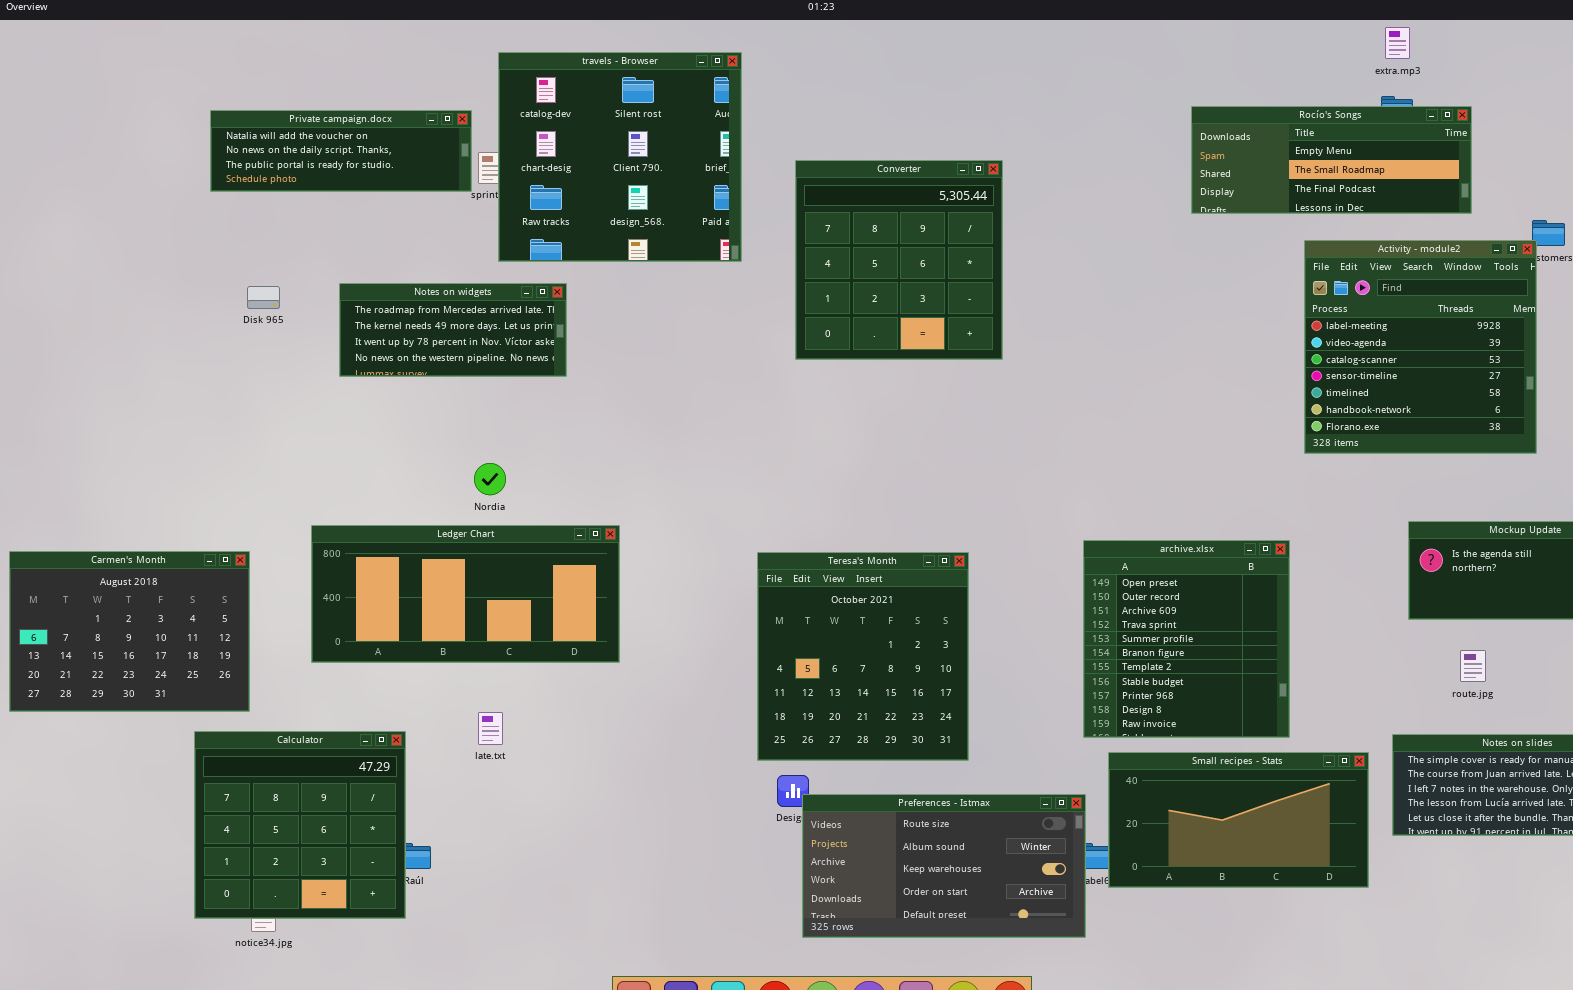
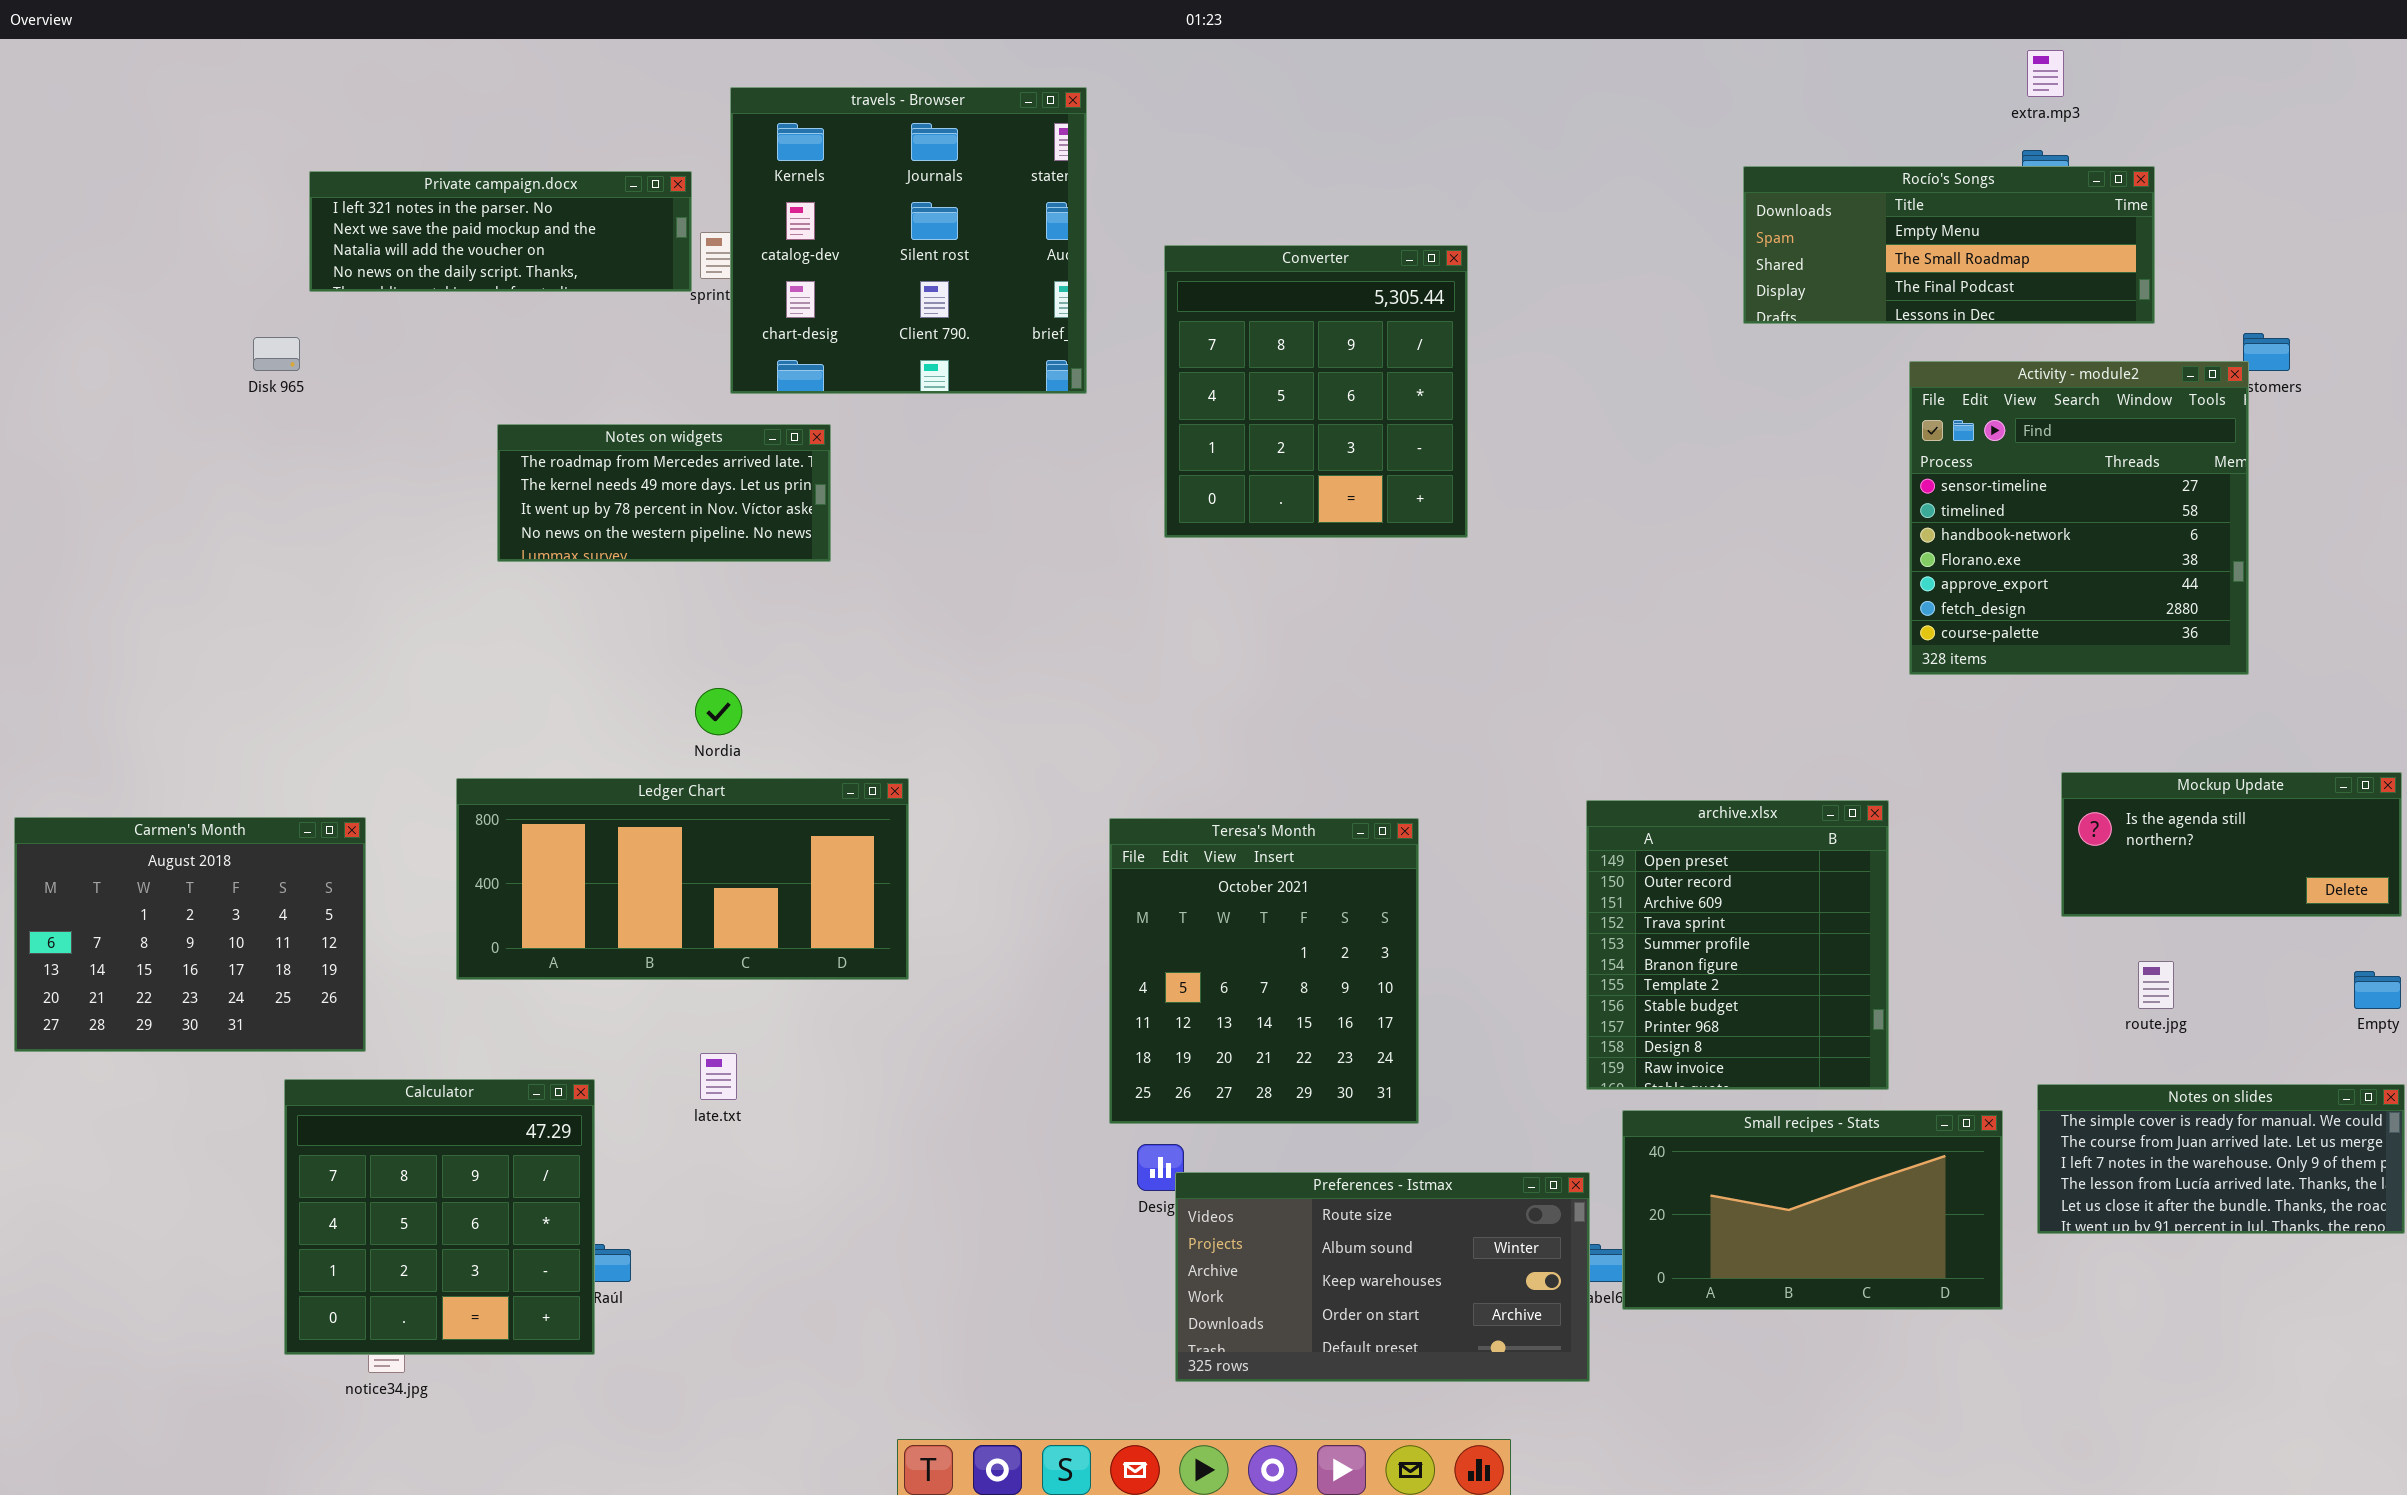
travels - Browser: [498,52,742,262] -> [730,87,1087,394], scrolled up 1 row
Private campaign.docx: [210,110,472,192] -> [309,171,692,292], scrolled up 2 rows
Activity - module2: [1304,240,1537,454] -> [1909,361,2249,675], scrolled down 3 rows
Disk 965: [247,286,280,309] -> [253,337,300,371], moved

